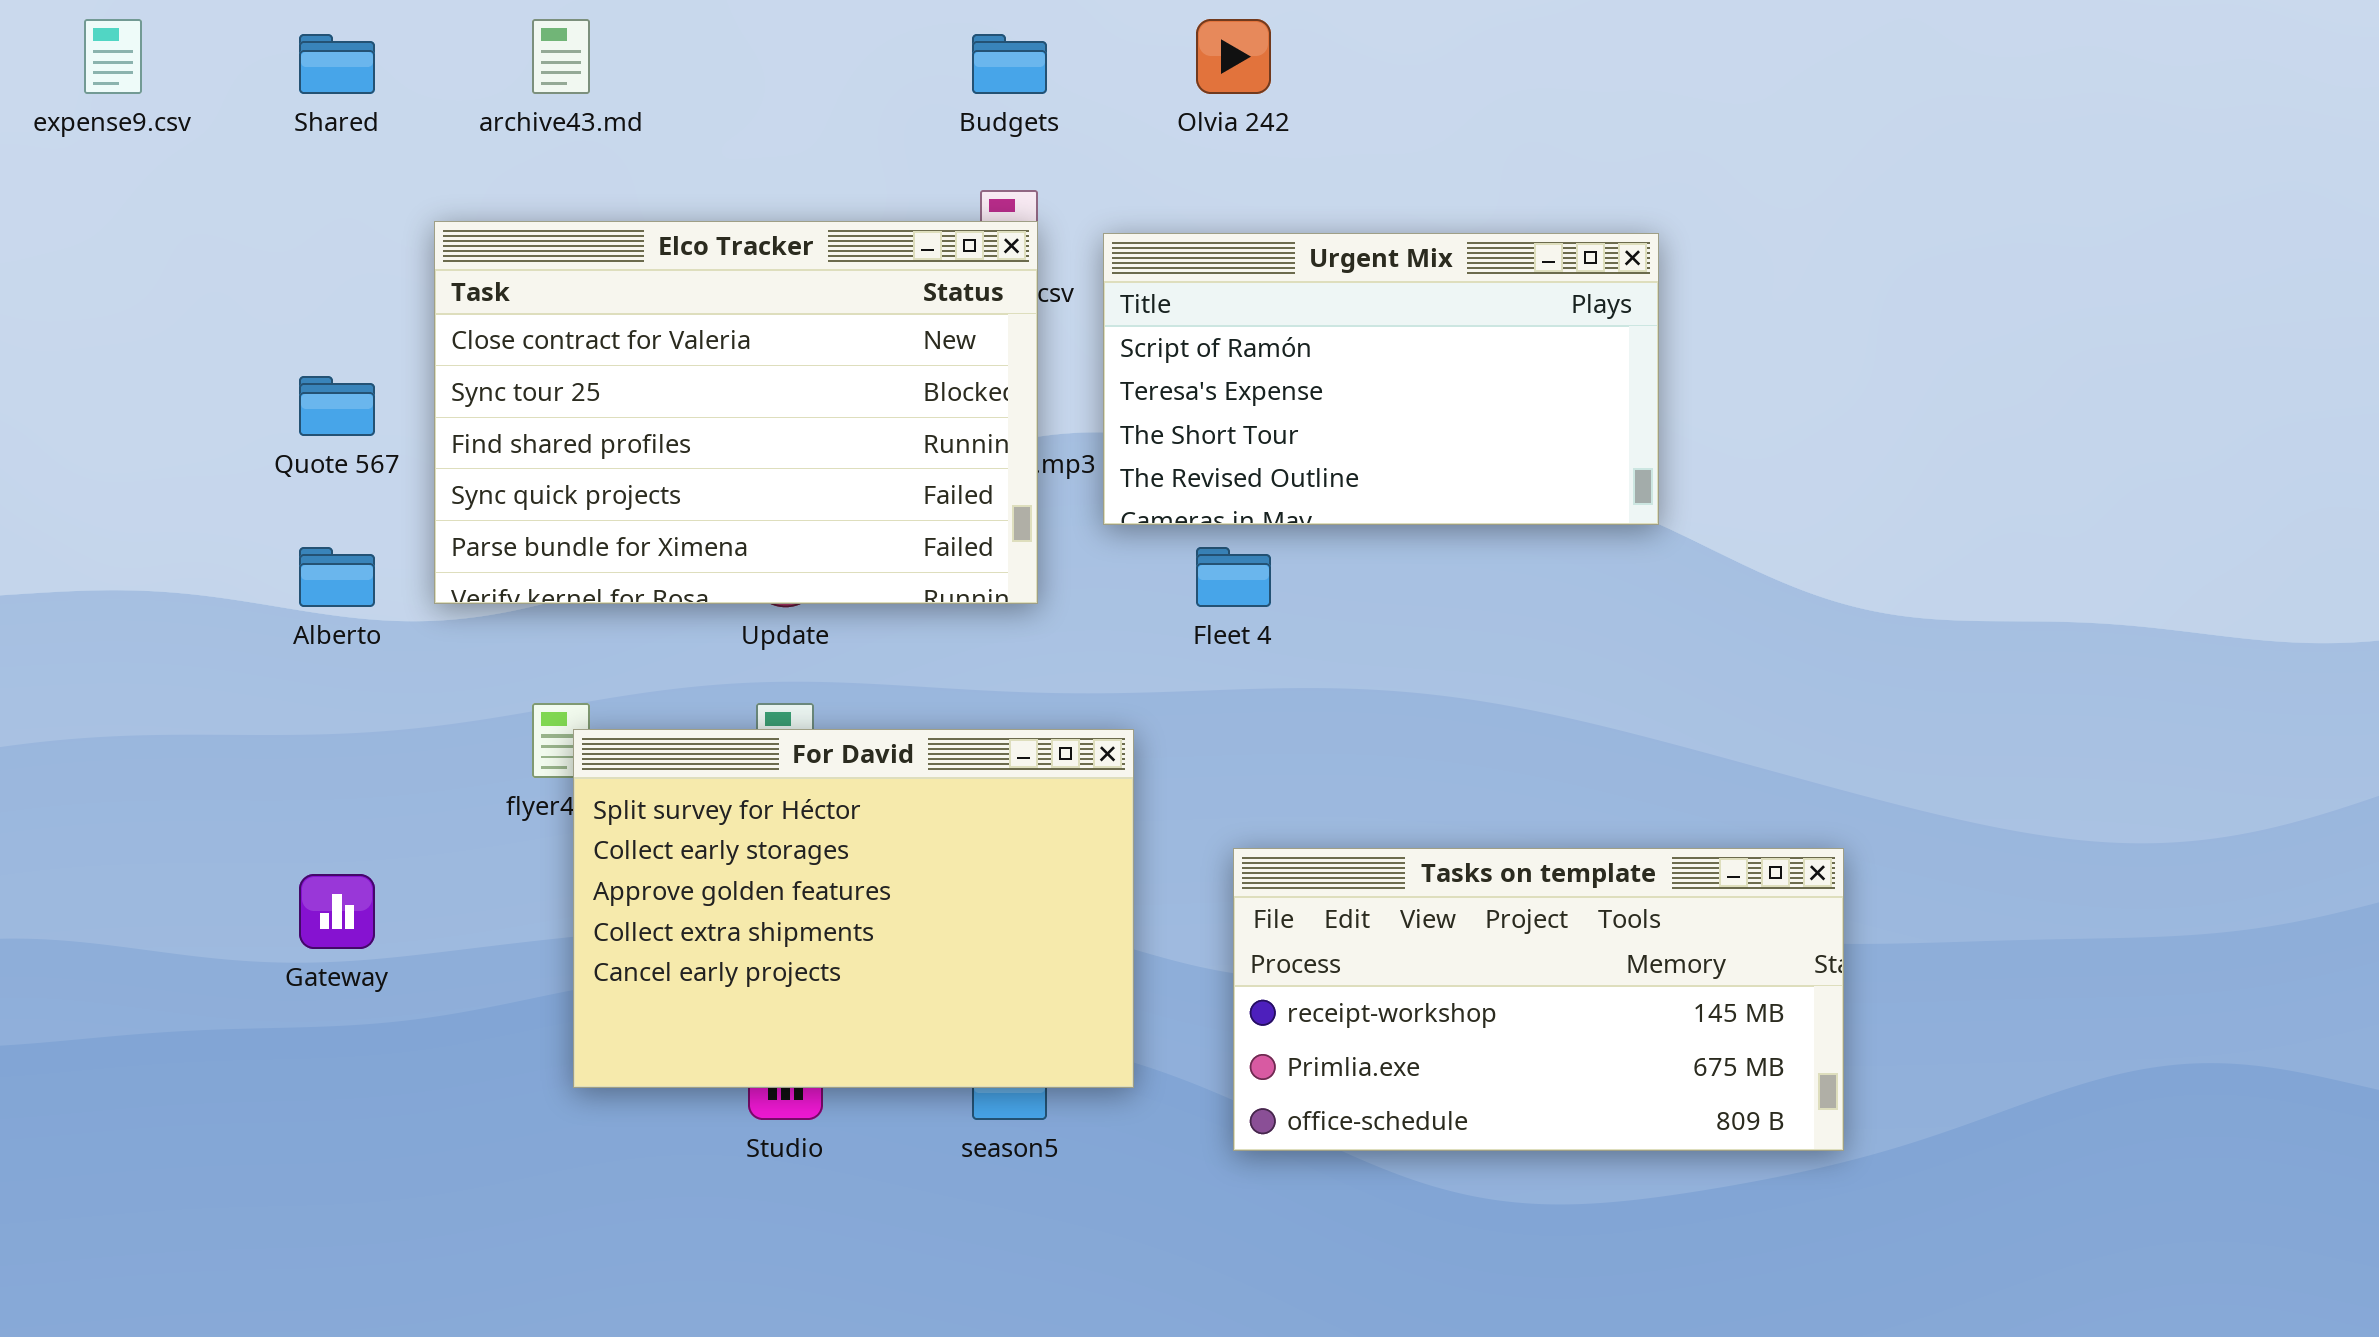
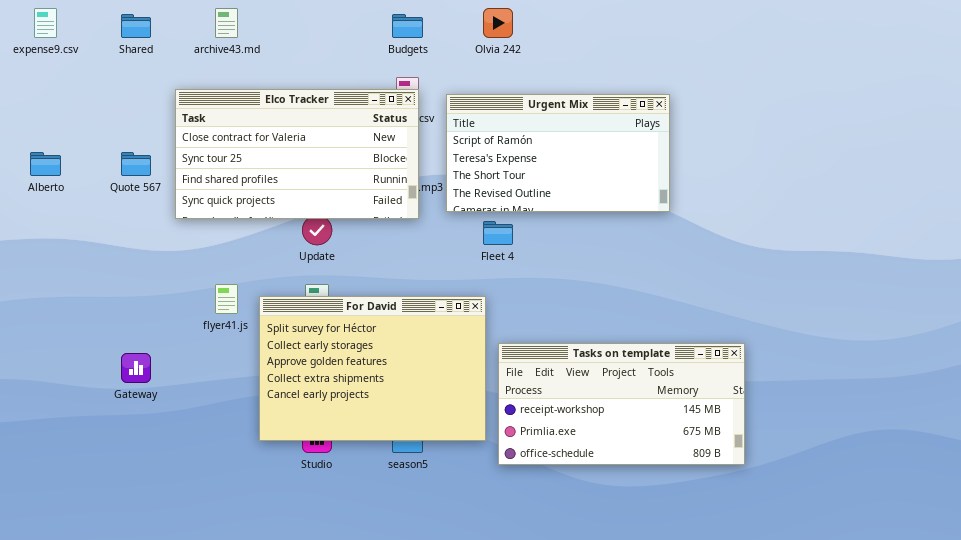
Elco Tracker: [434,221,1038,604] -> [175,89,419,219], resized
Alberto: [299,547,375,607] -> [30,152,61,176], moved
For David: [573,729,1134,1088] -> [259,296,486,441], moved

